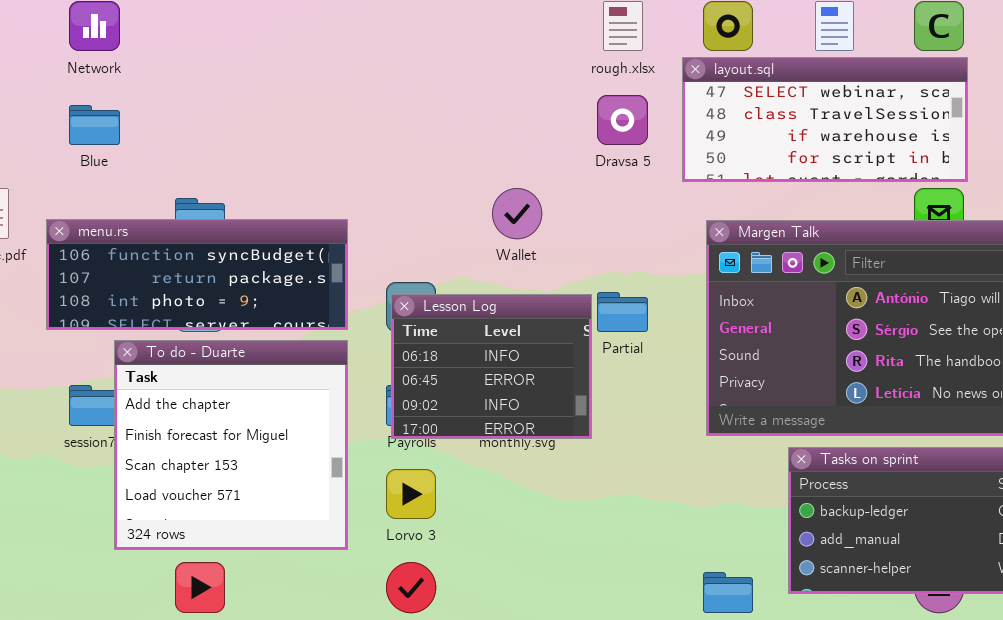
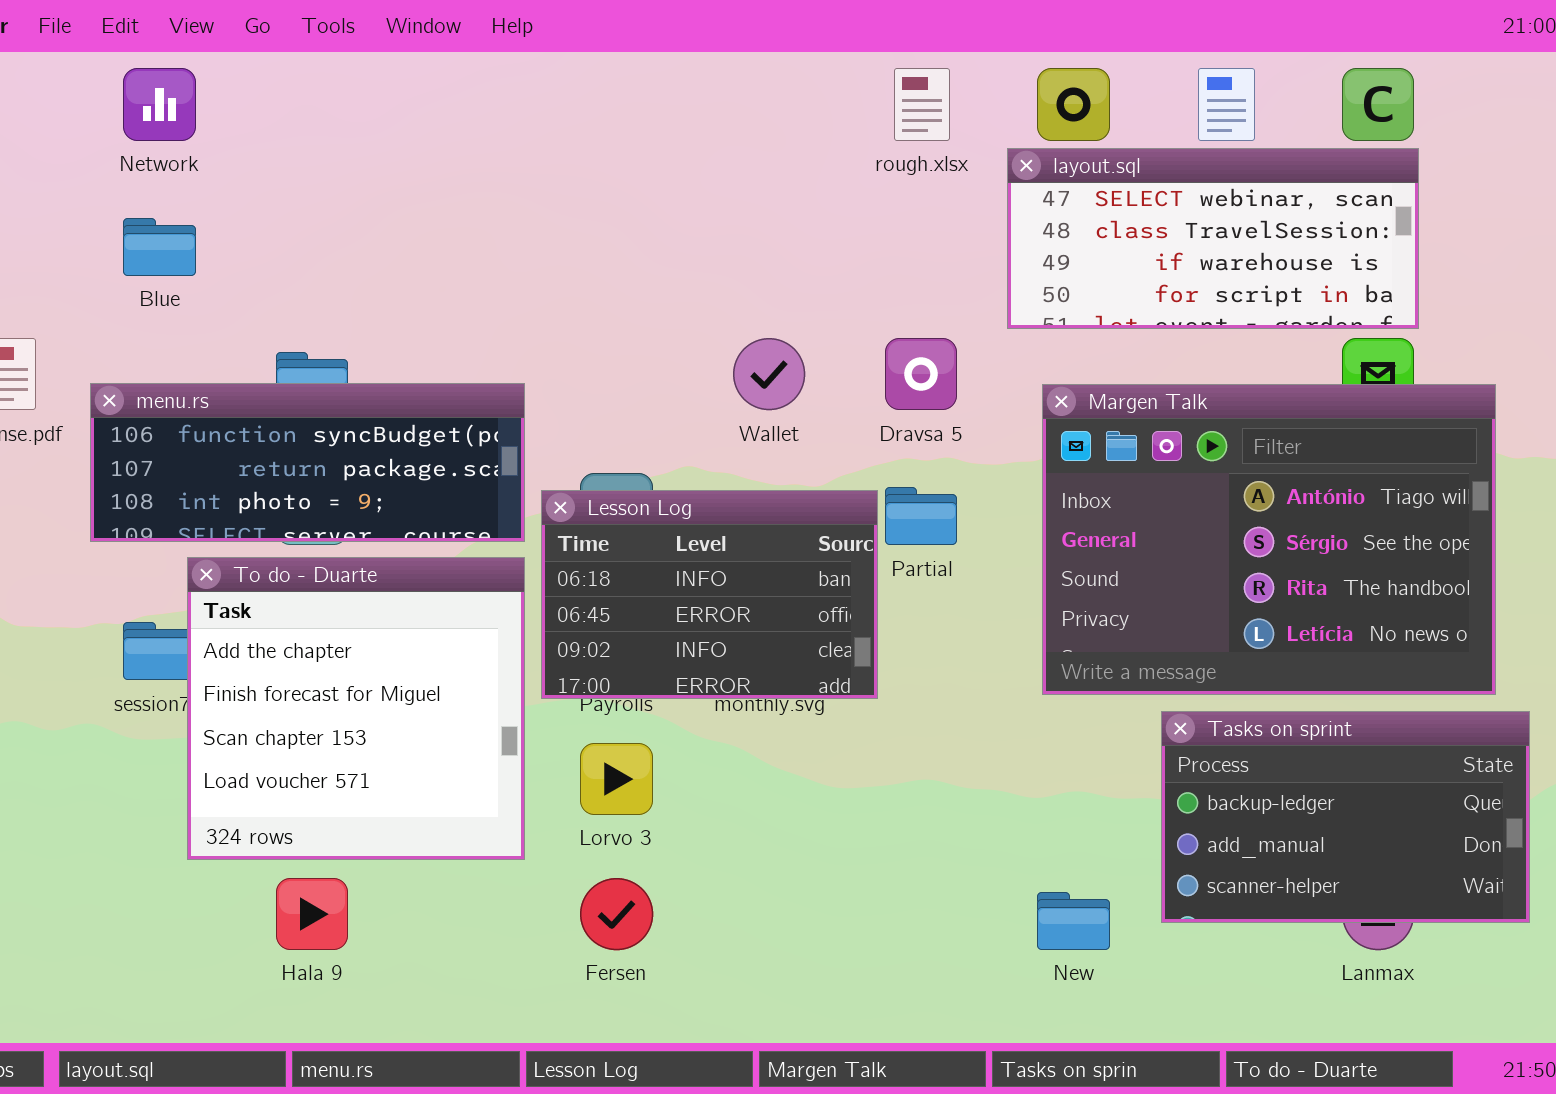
Dravsa 5: [597,95,648,145] -> [885,338,957,410], moved
Lesson Log: [391,294,592,439] -> [541,490,878,699], resized

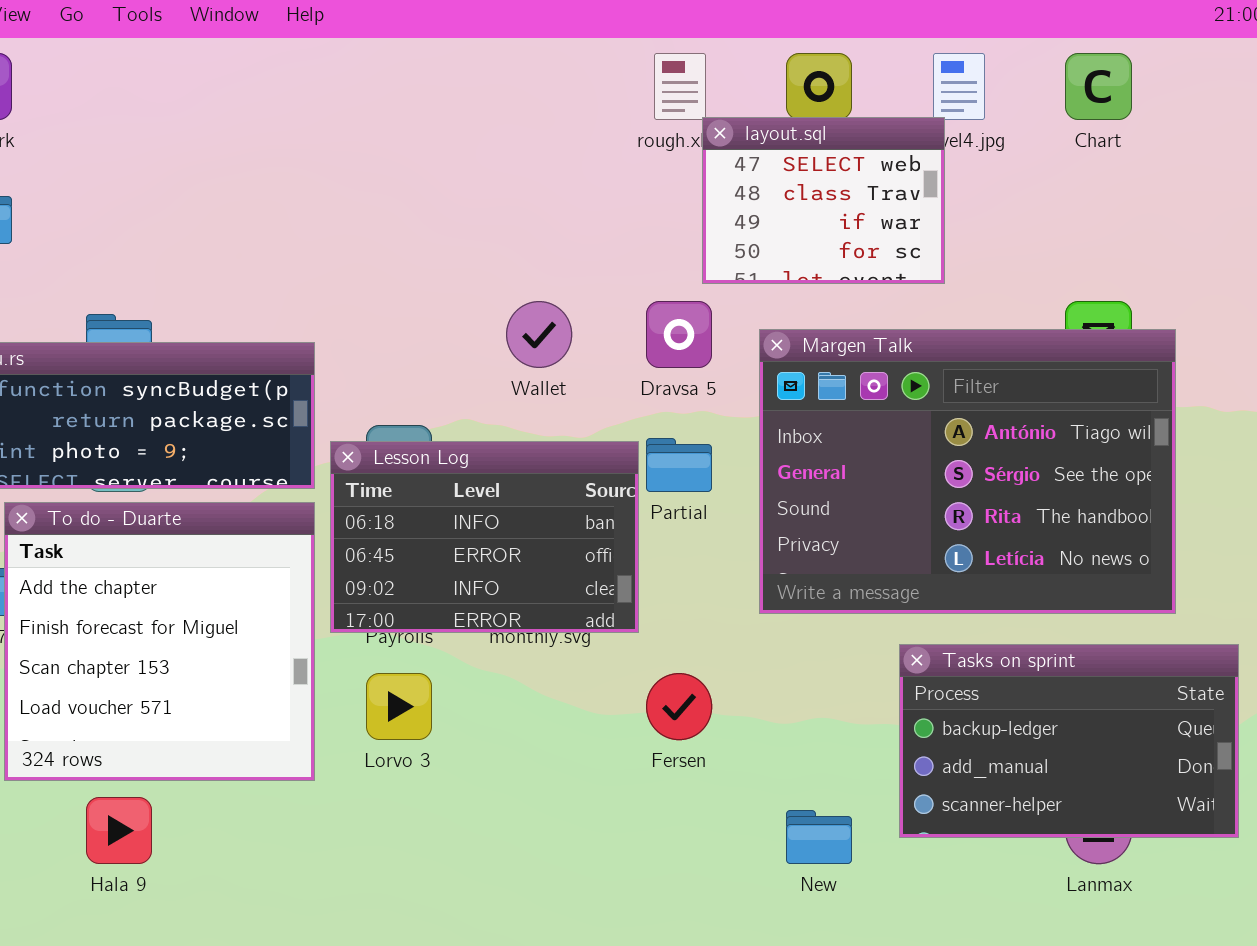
layout.sql: [1007,148,1419,329] -> [702,117,945,284], moved, resized
Margen Talk: [1042,384,1496,695] -> [759,329,1176,614], moved
Fersen: [580,878,653,950] -> [646,673,712,740], moved

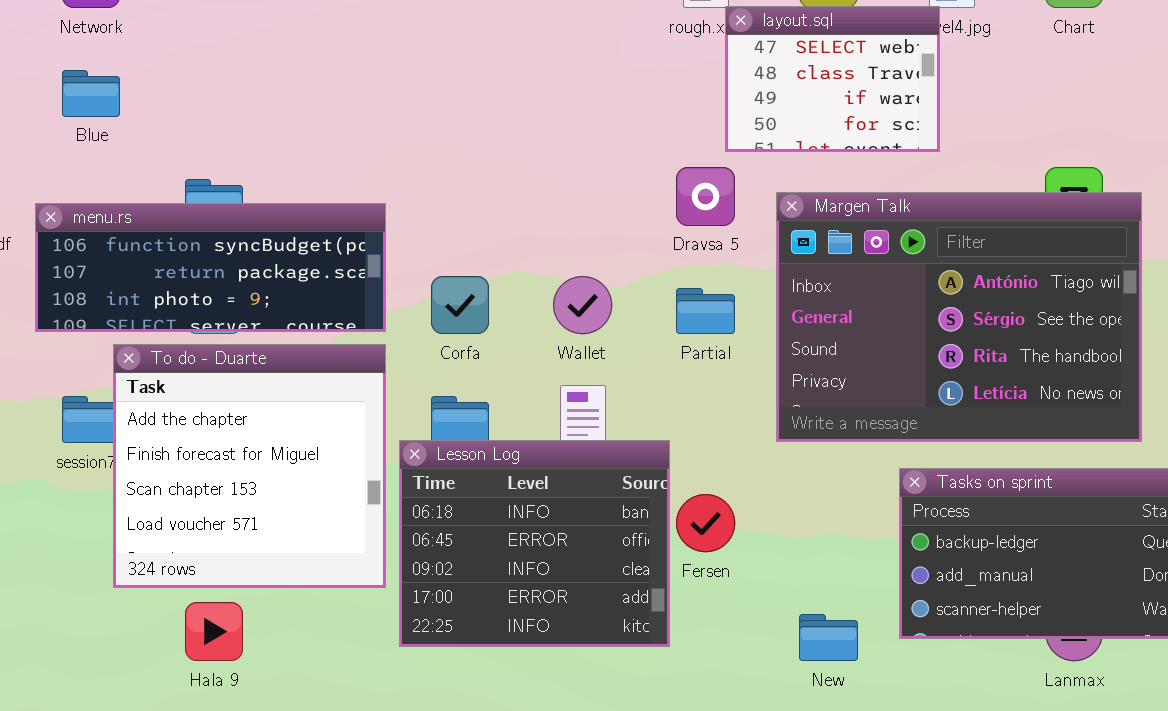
Wallet: [506,301,572,368] -> [553,276,612,334], moved
Lesson Log: [330,441,639,633] -> [399,440,670,647], moved, resized

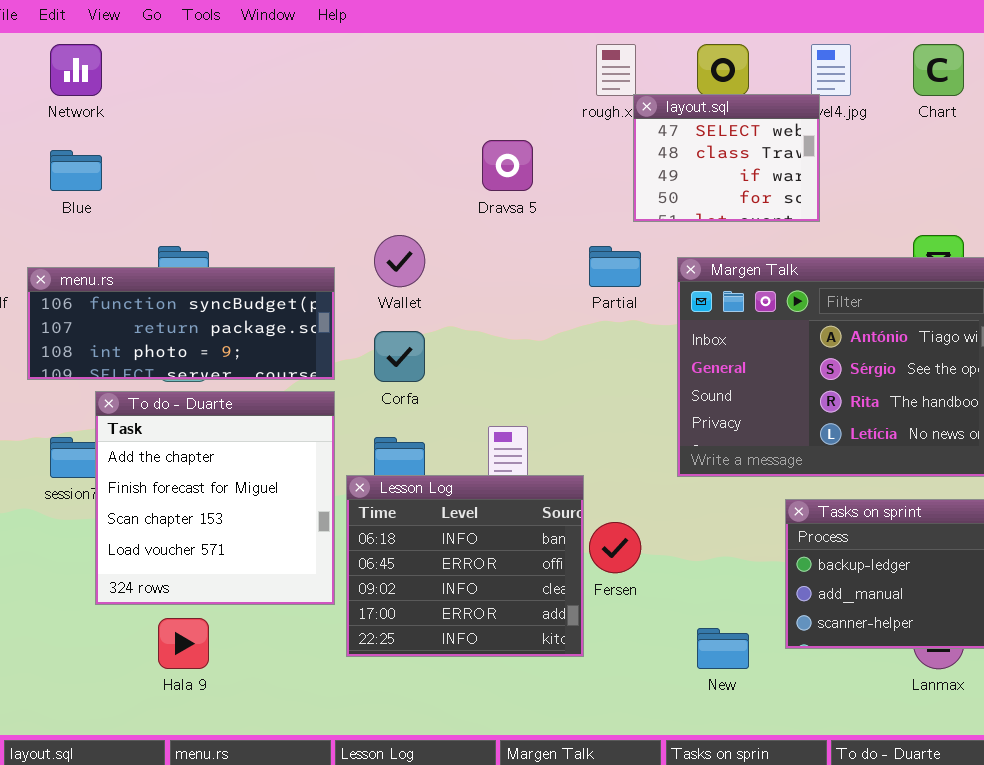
Dravsa 5: [676,167,735,226] -> [482,140,533,191], moved
Wallet: [553,276,612,334] -> [374,235,425,287], moved
Partial: [676,288,735,334] -> [589,246,641,287], moved

